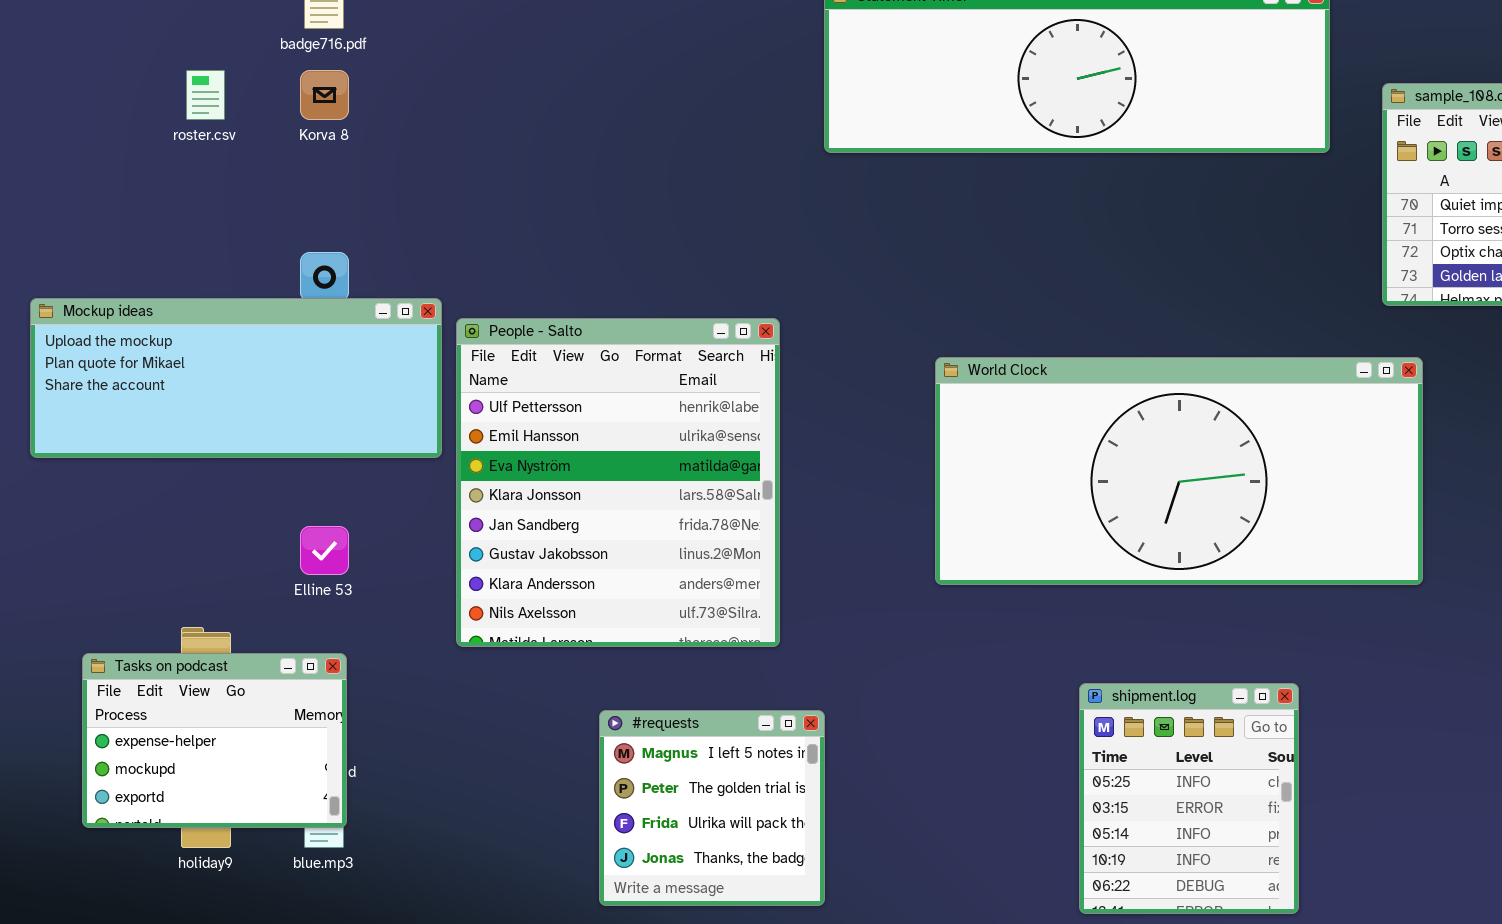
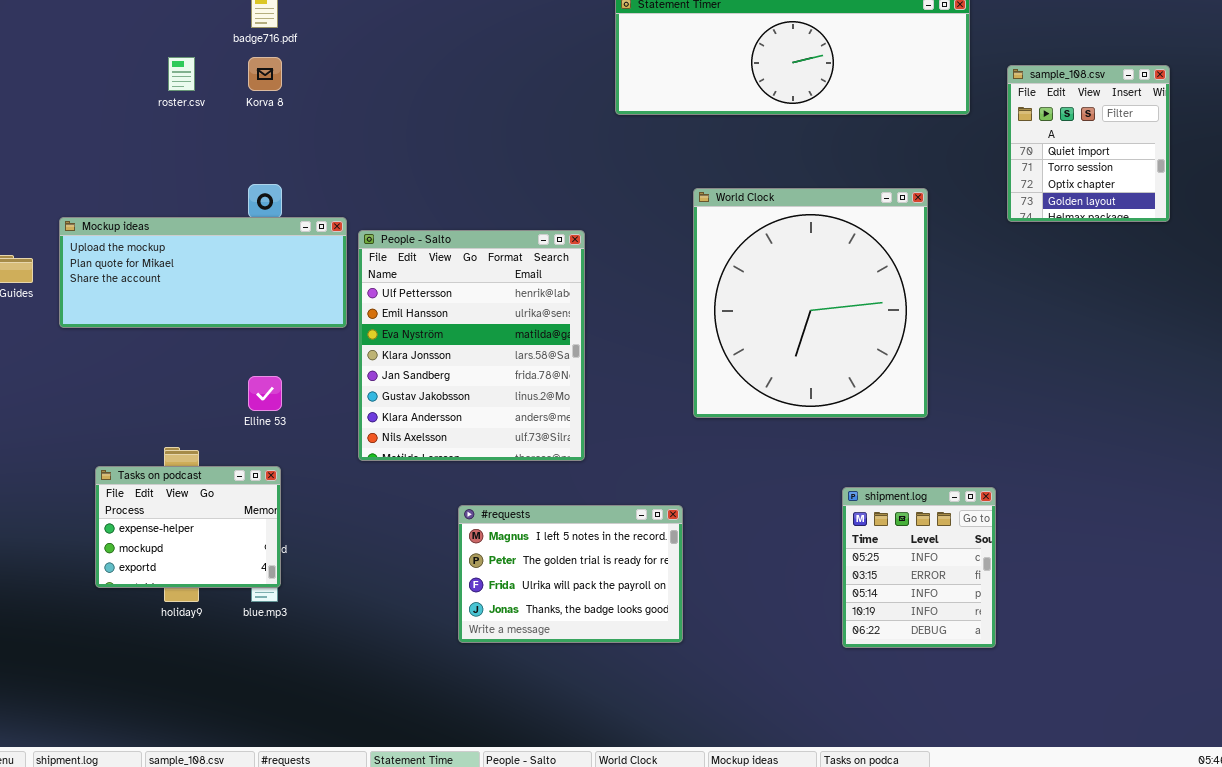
World Clock: [935,357,1423,585] -> [693,188,928,418], resized
shipment.log: [1079,683,1299,914] -> [842,487,996,648], moved
#requests: [599,710,825,906] -> [458,505,683,643], resized

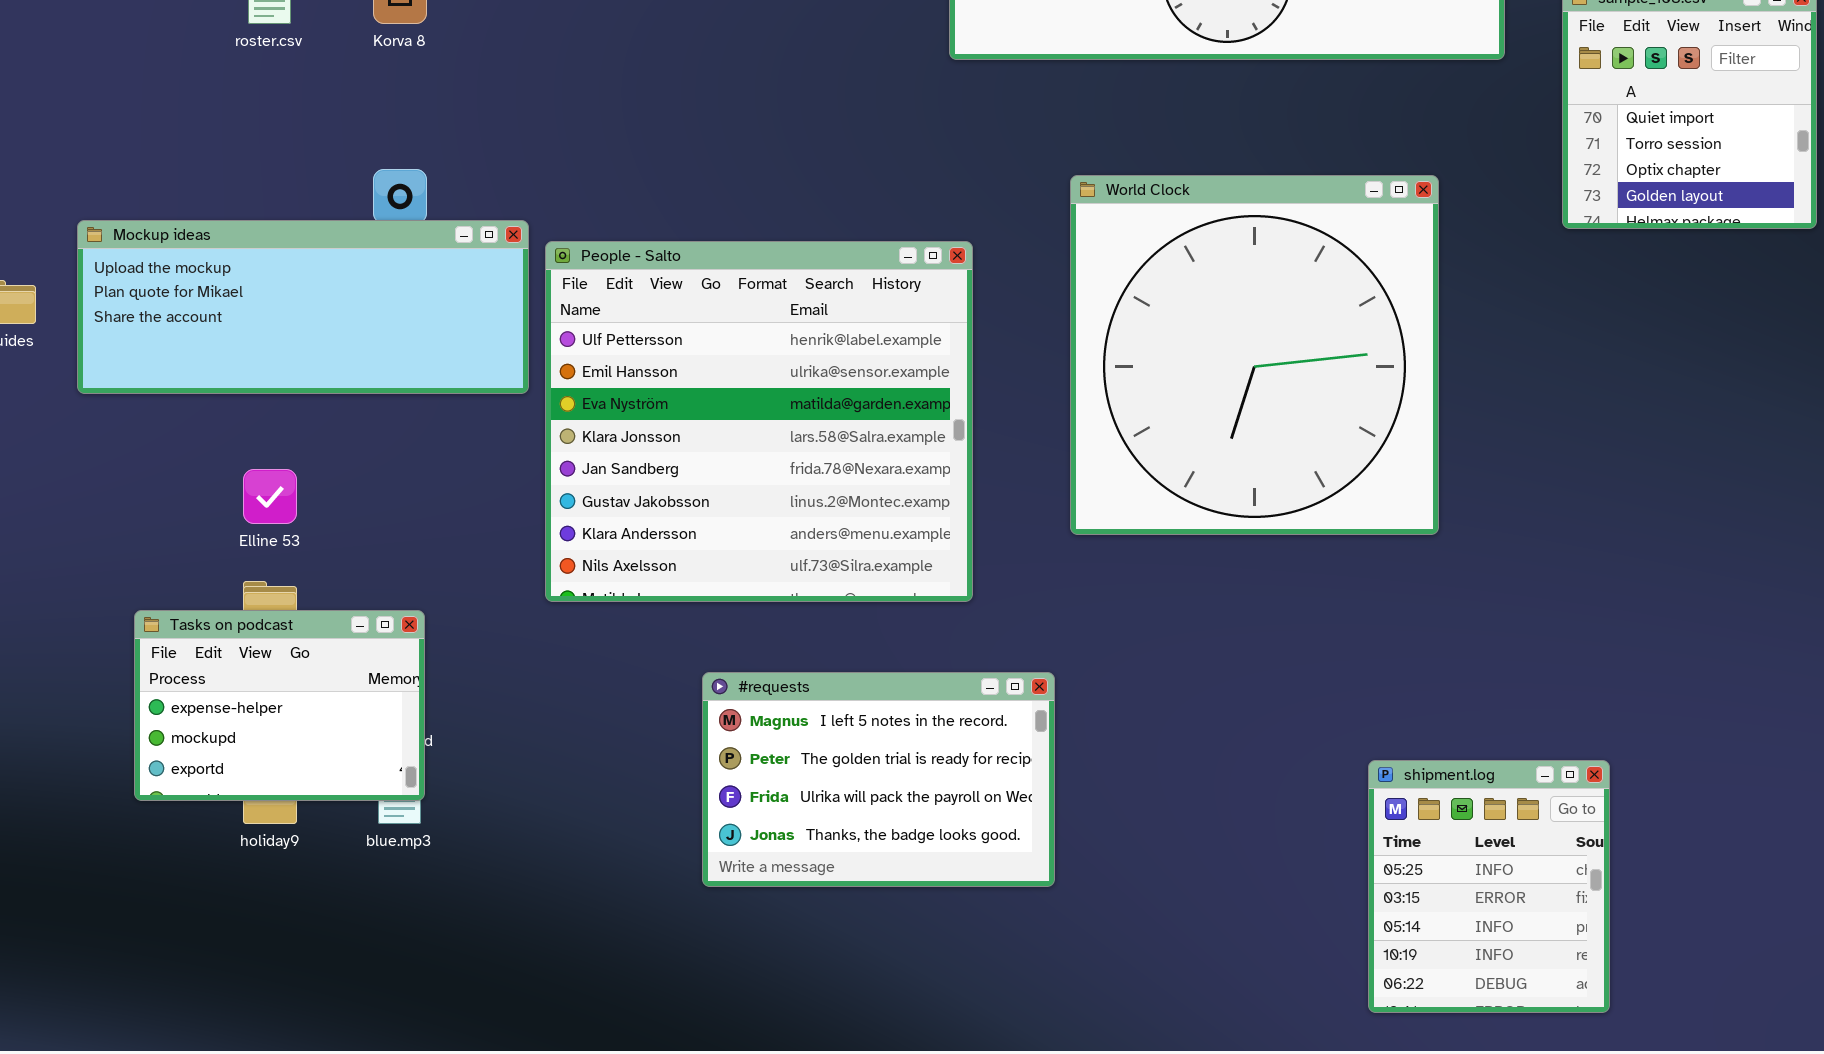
People - Salto: [358,230,585,461] -> [545,241,973,602], resized
Elline 53: [248,376,282,411] -> [243,469,297,524], moved
shipment.log: [842,487,996,648] -> [1368,760,1610,1013], moved

